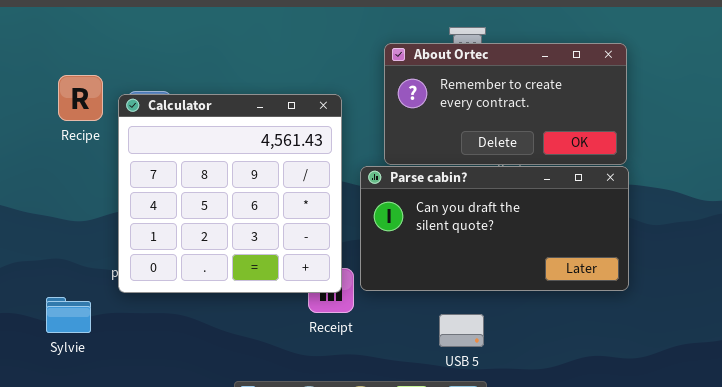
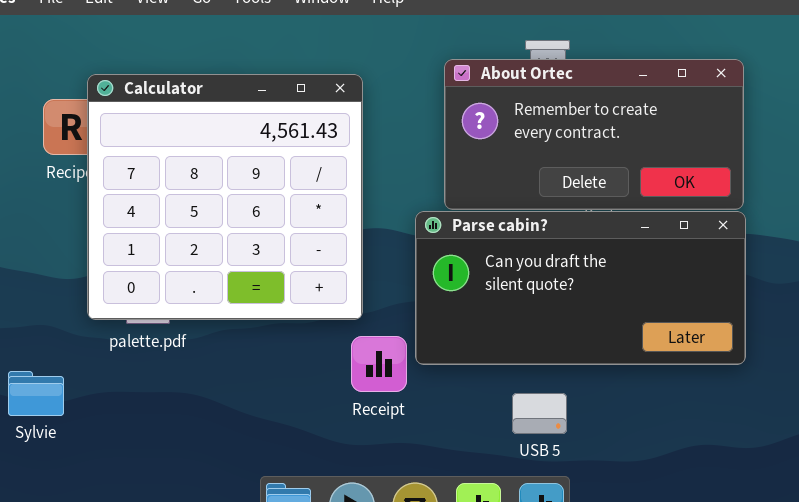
Calculator: [118,94,342,293] -> [87,74,363,320], moved
Sylvie: [46,297,91,333] -> [8,371,64,416], moved

